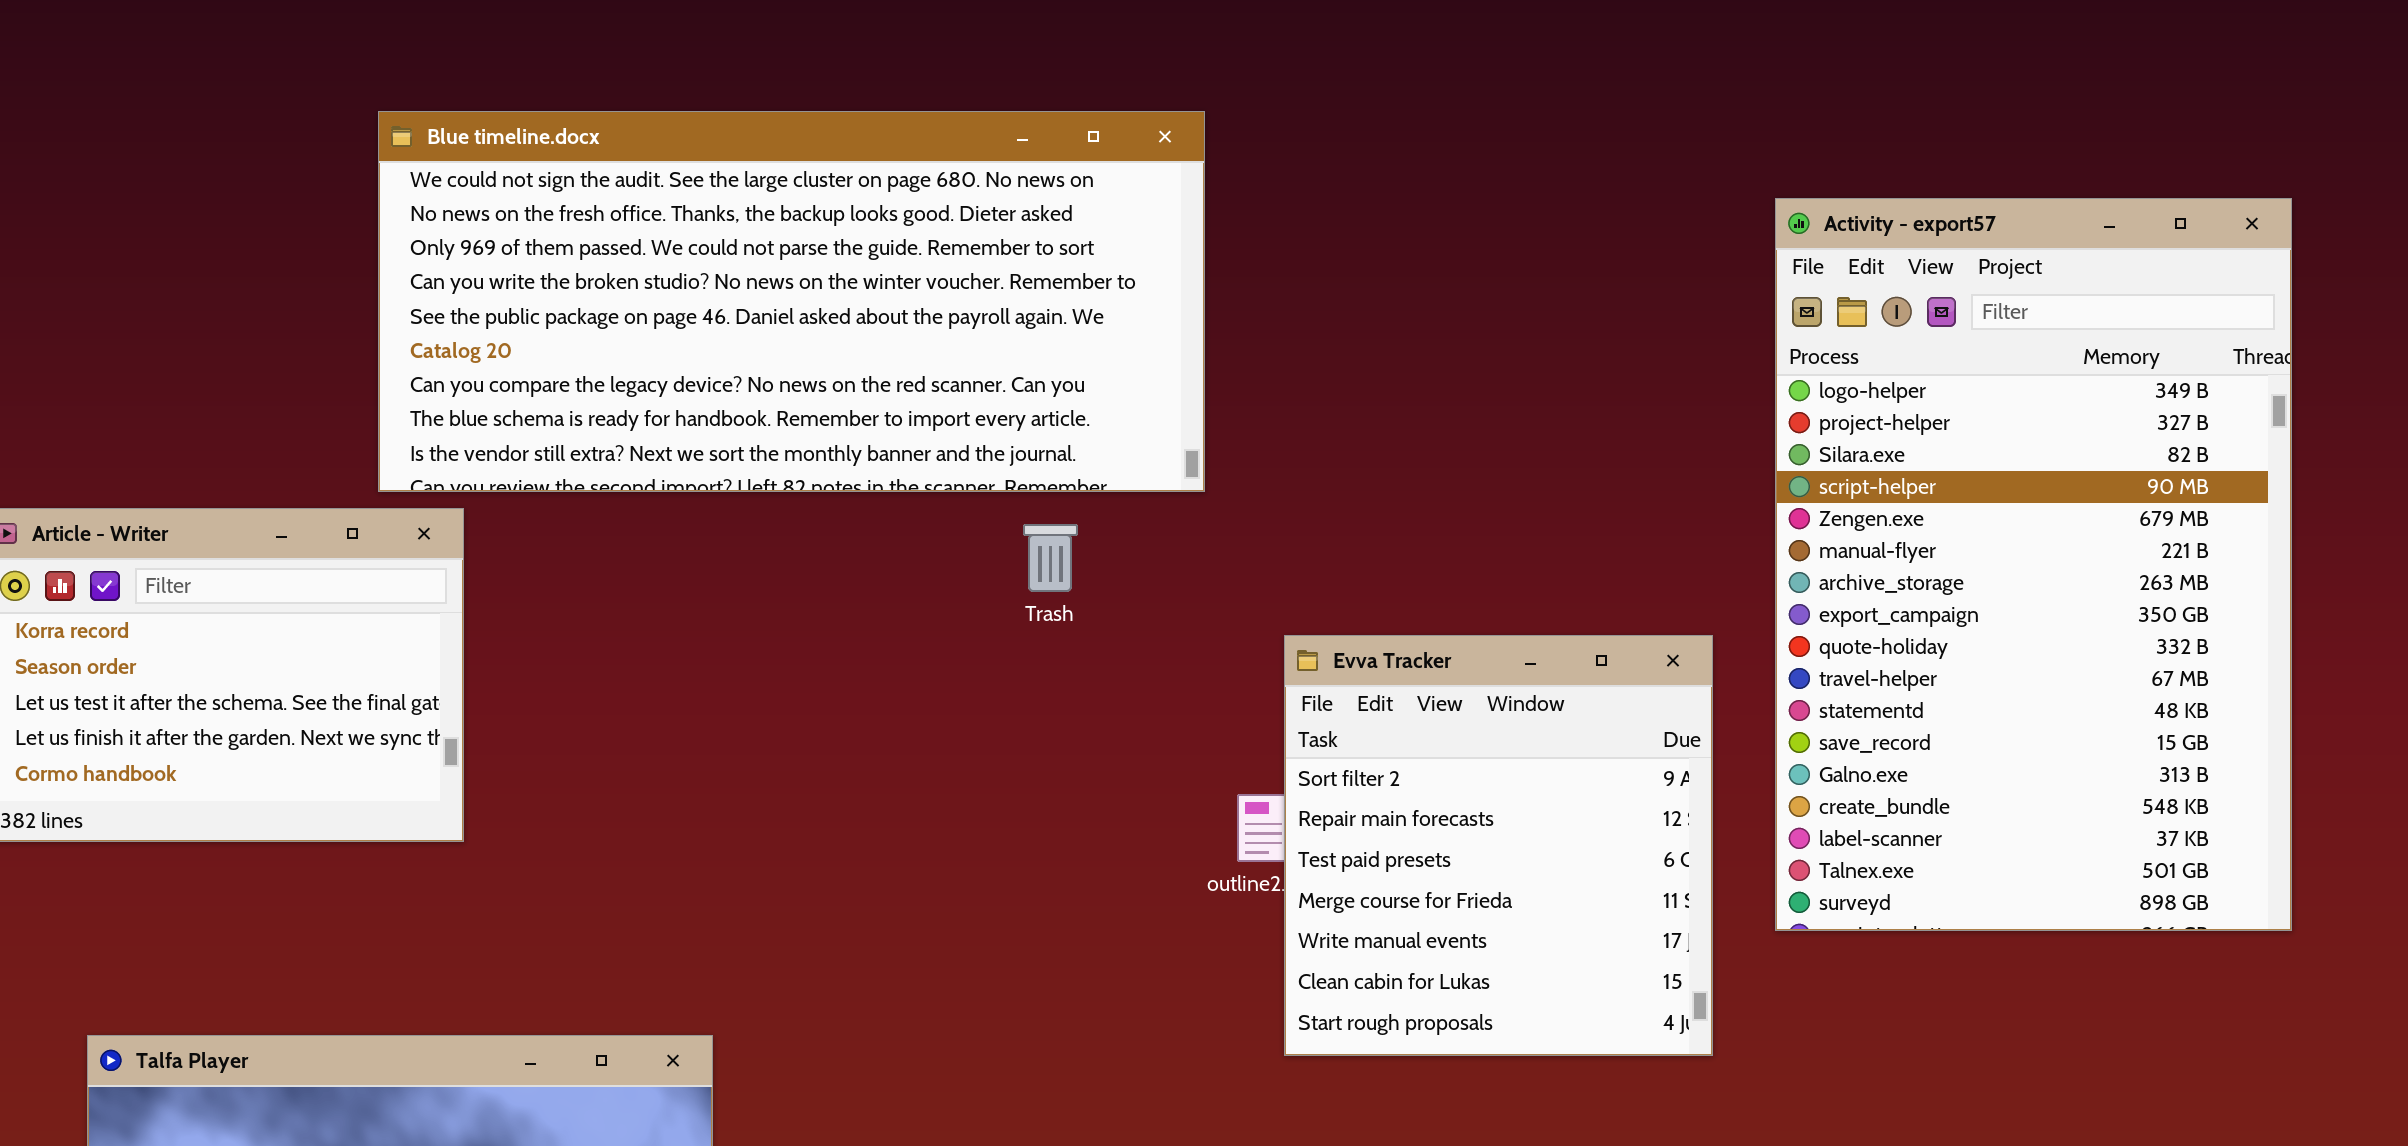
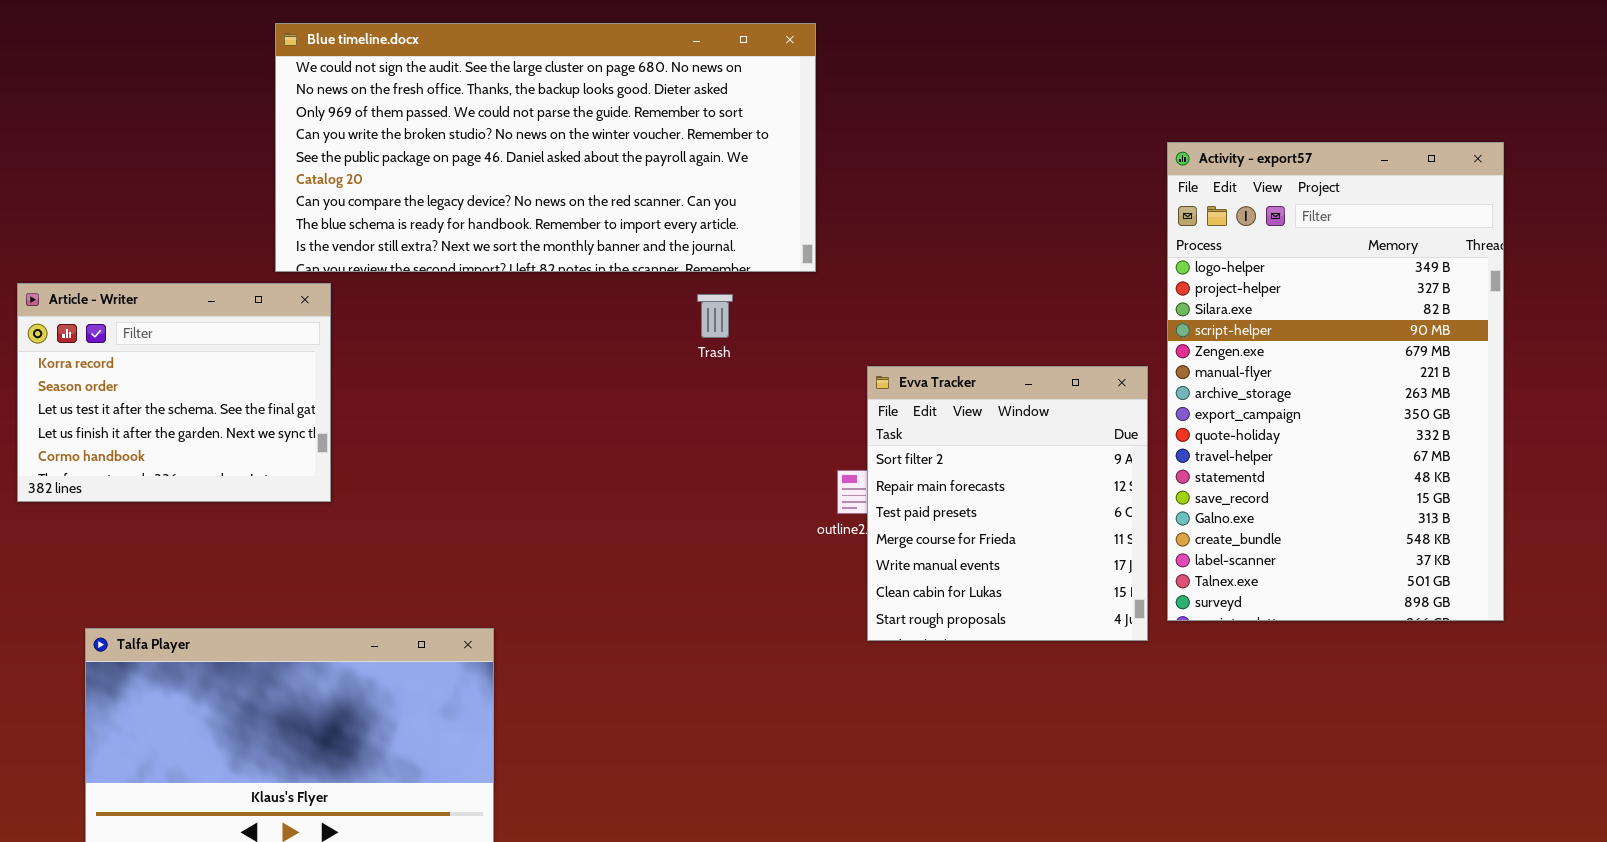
Activity - export57: [1775,198,2292,931] -> [1167,142,1504,621], moved

